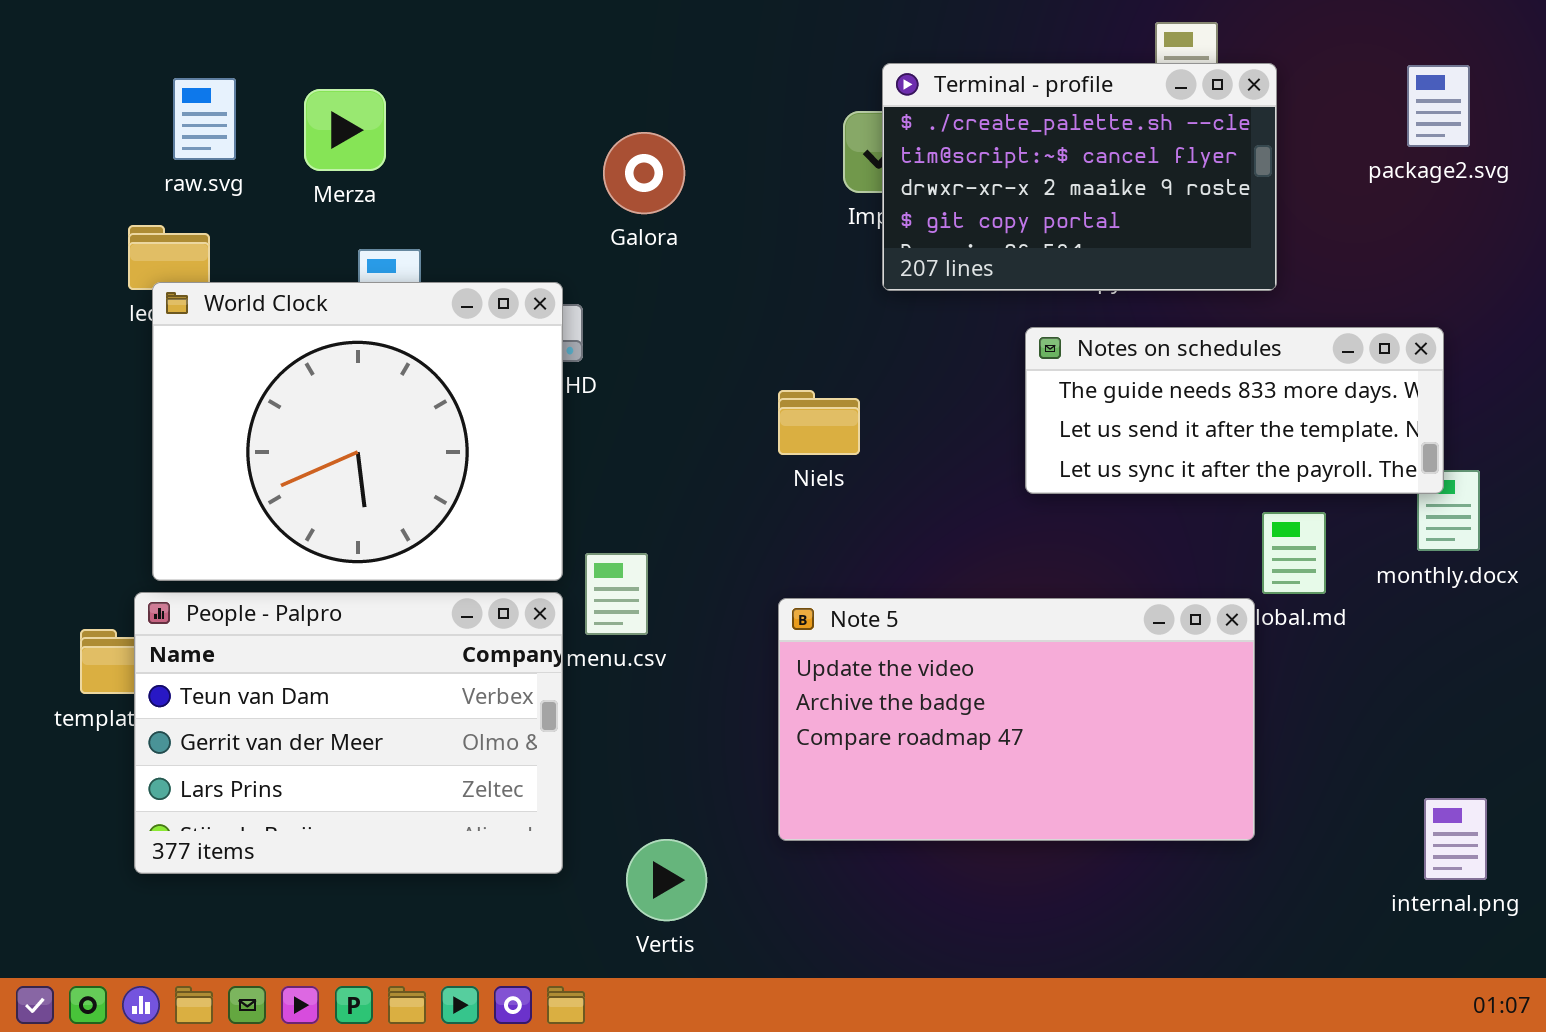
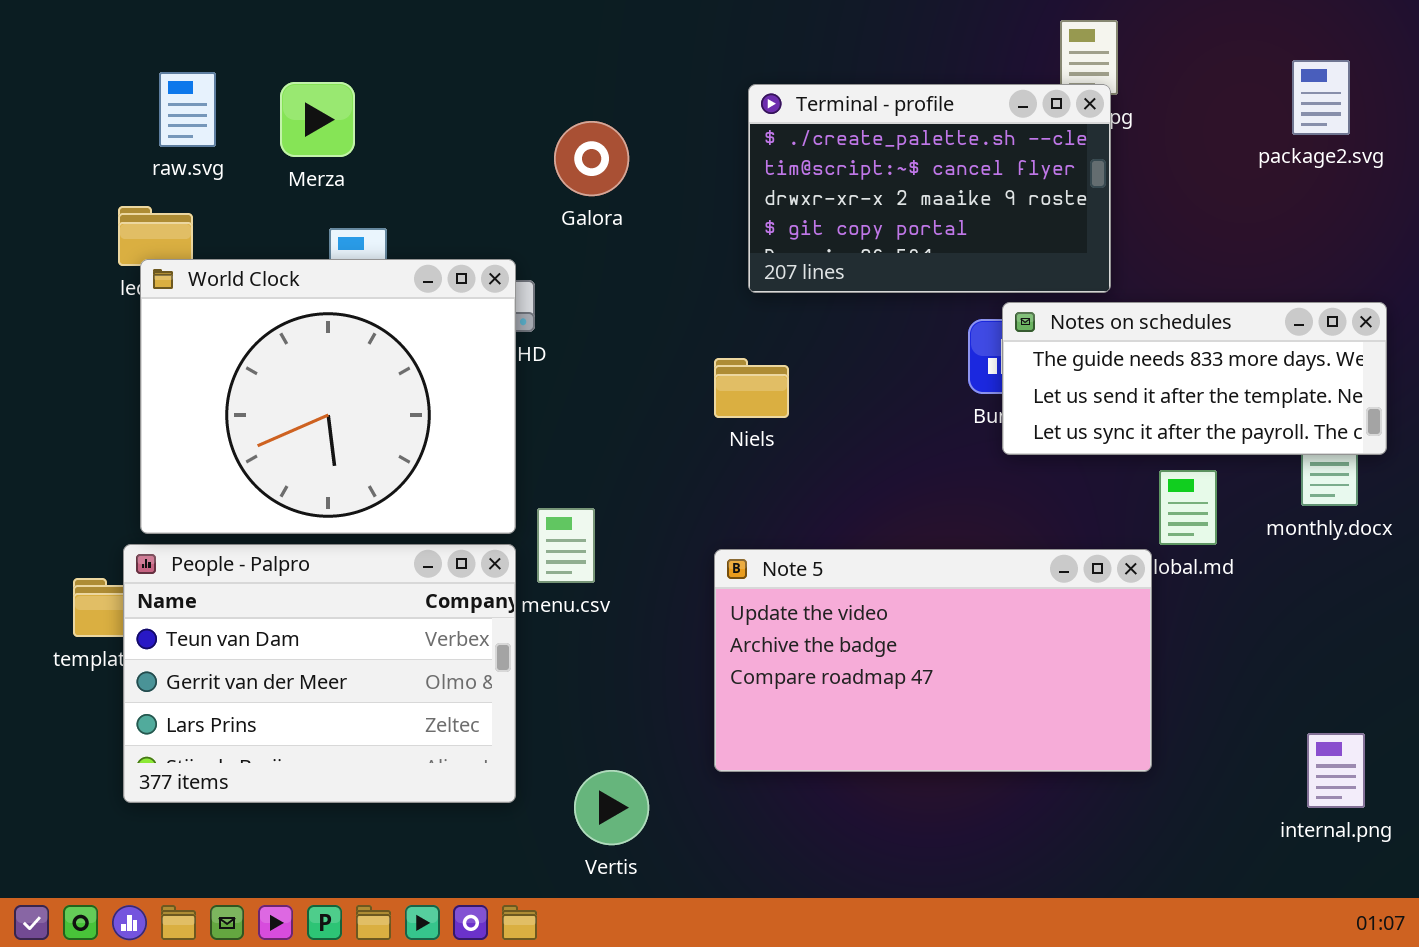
Terminal - profile: [882,63,1277,291] -> [748,84,1111,293], moved
Notes on schedules: [1025,327,1444,494] -> [1002,302,1387,455], moved

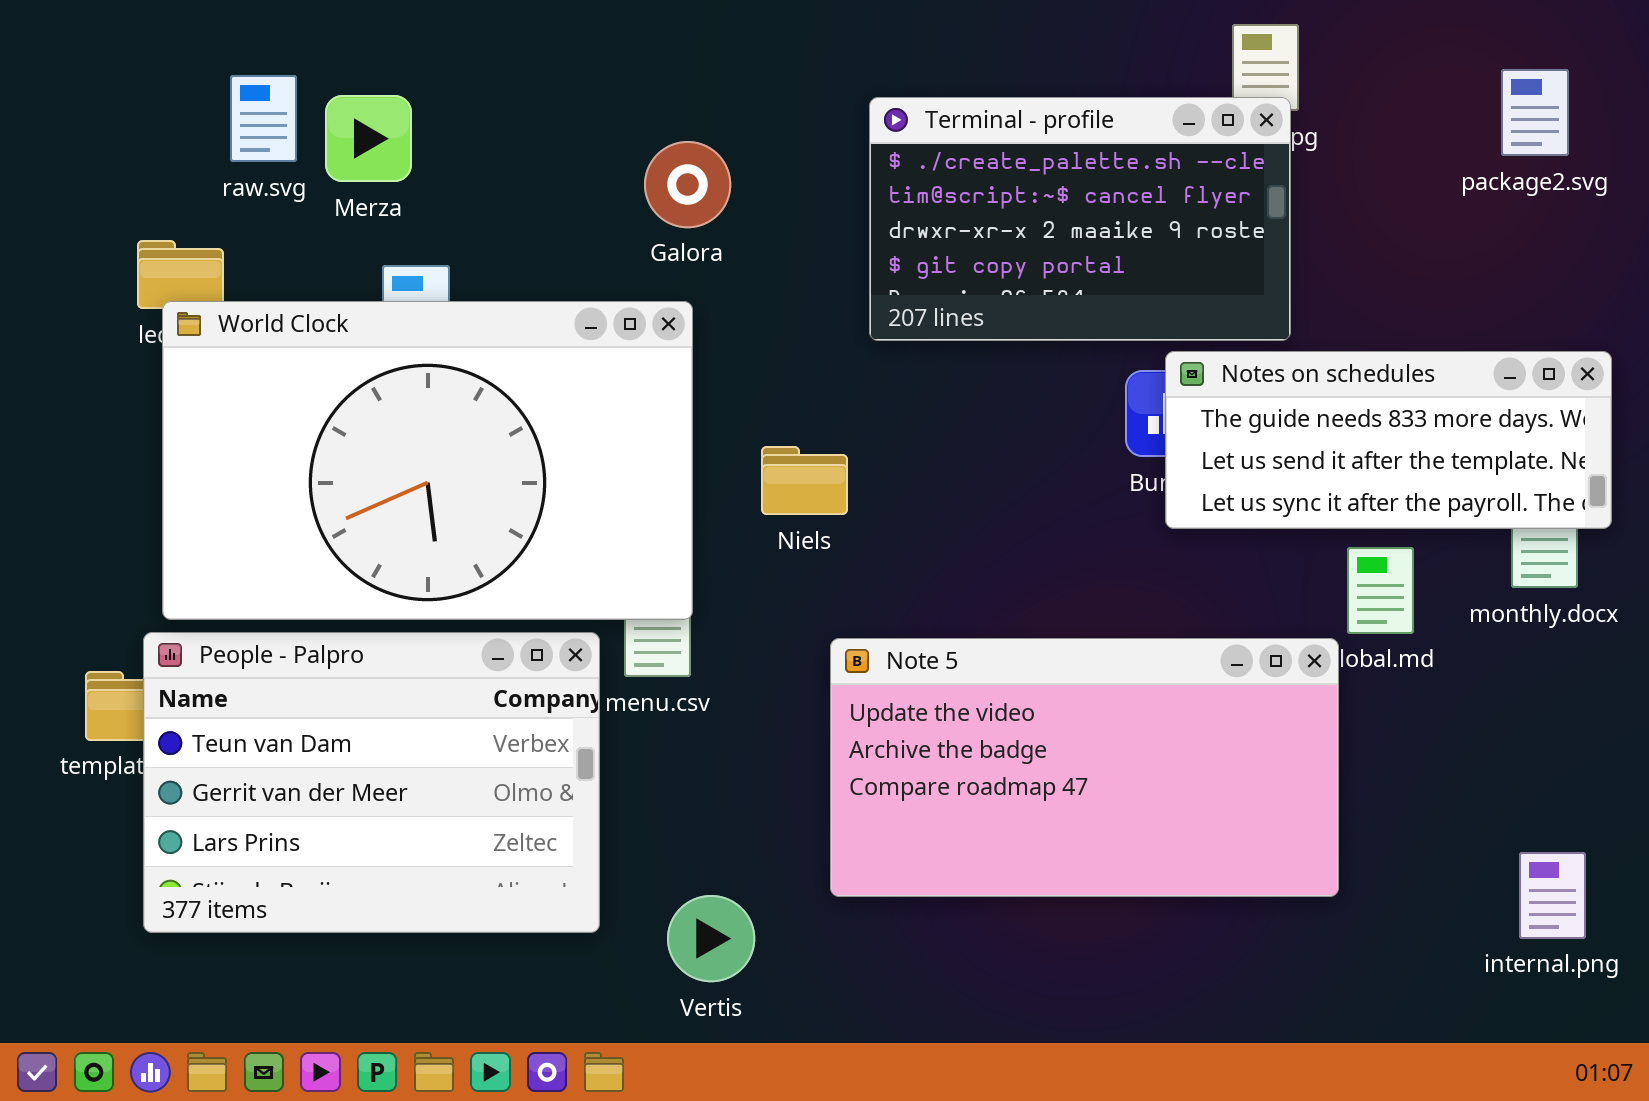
raw.svg: [159,72,216,147] -> [230,75,297,162], moved
World Clock: [140,259,516,534] -> [162,301,693,620], resized
Niels: [714,358,789,418] -> [761,446,848,515], moved

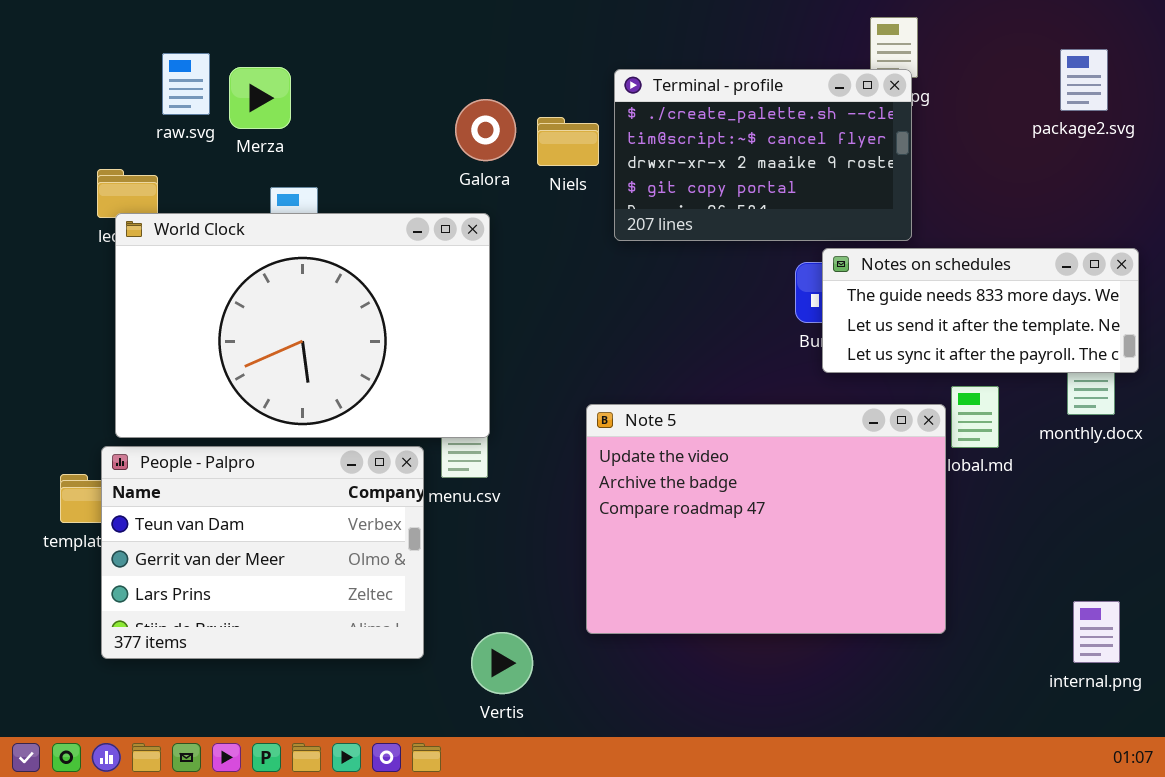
Niels: [761,446,848,515] -> [537,117,599,166], moved
Note 5: [830,638,1339,897] -> [586,404,946,634], resized

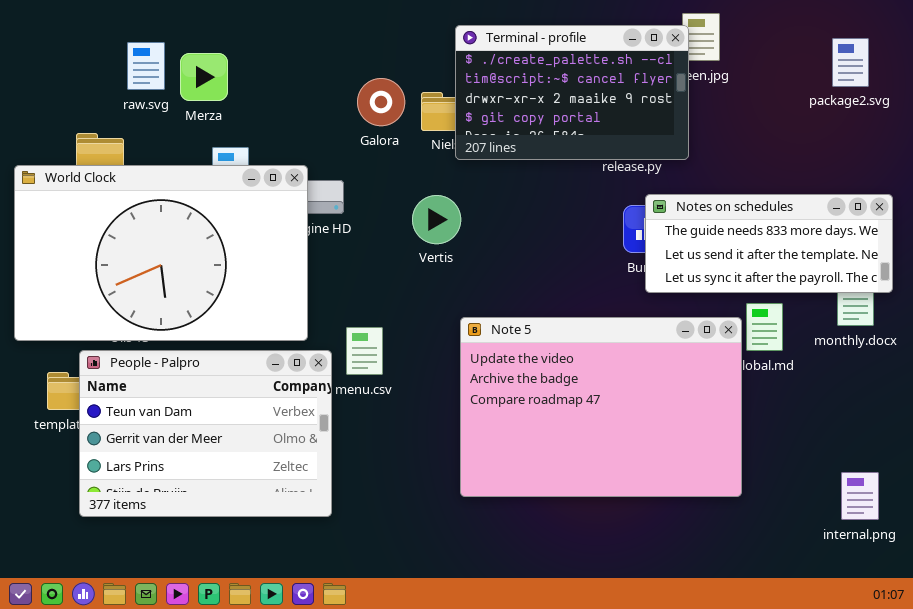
Terminal - profile: [614,69,912,241] -> [455,25,689,160], moved
World Clock: [115,213,490,438] -> [14,165,308,341], moved
Vertis: [471,632,533,694] -> [412,195,461,244], moved

